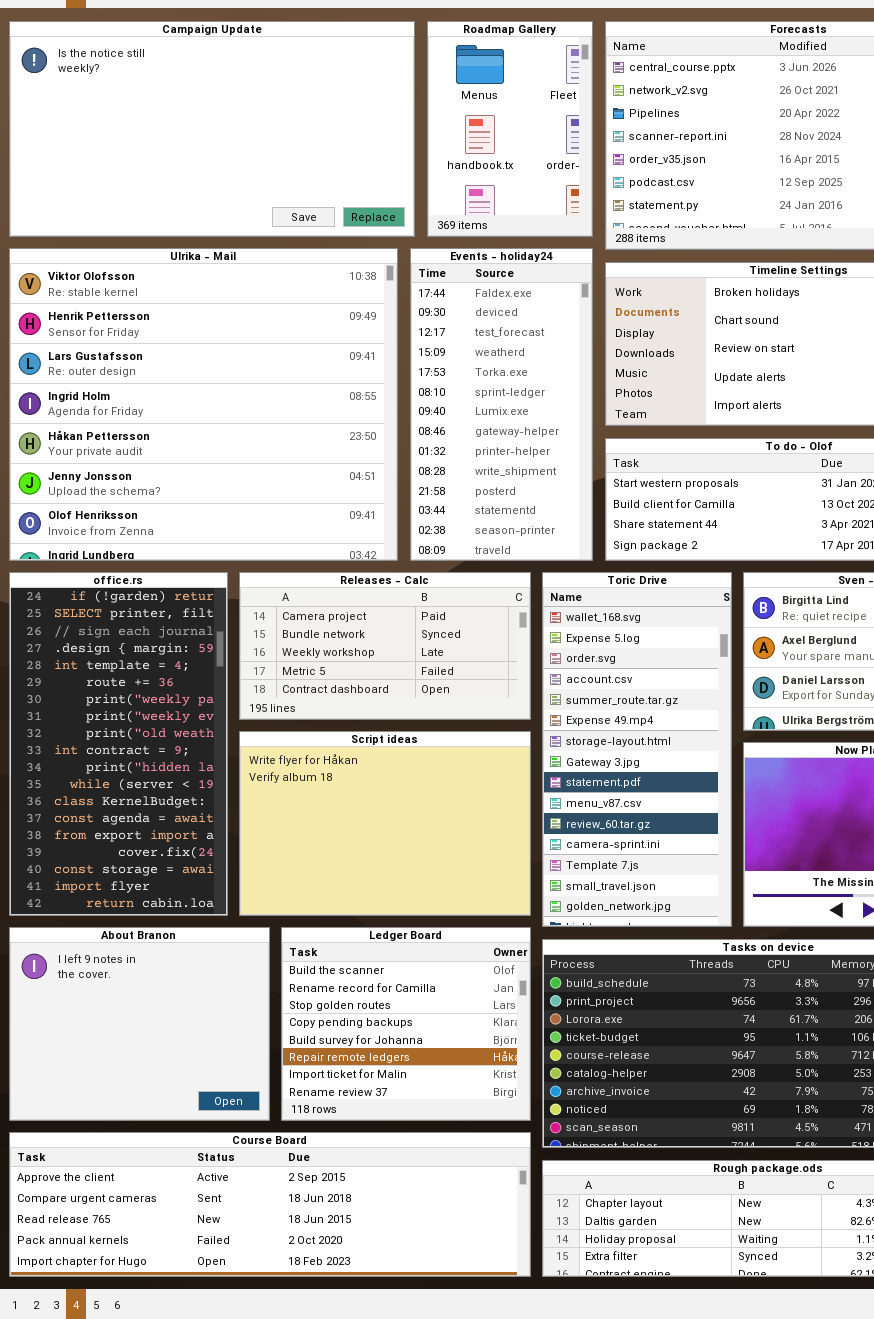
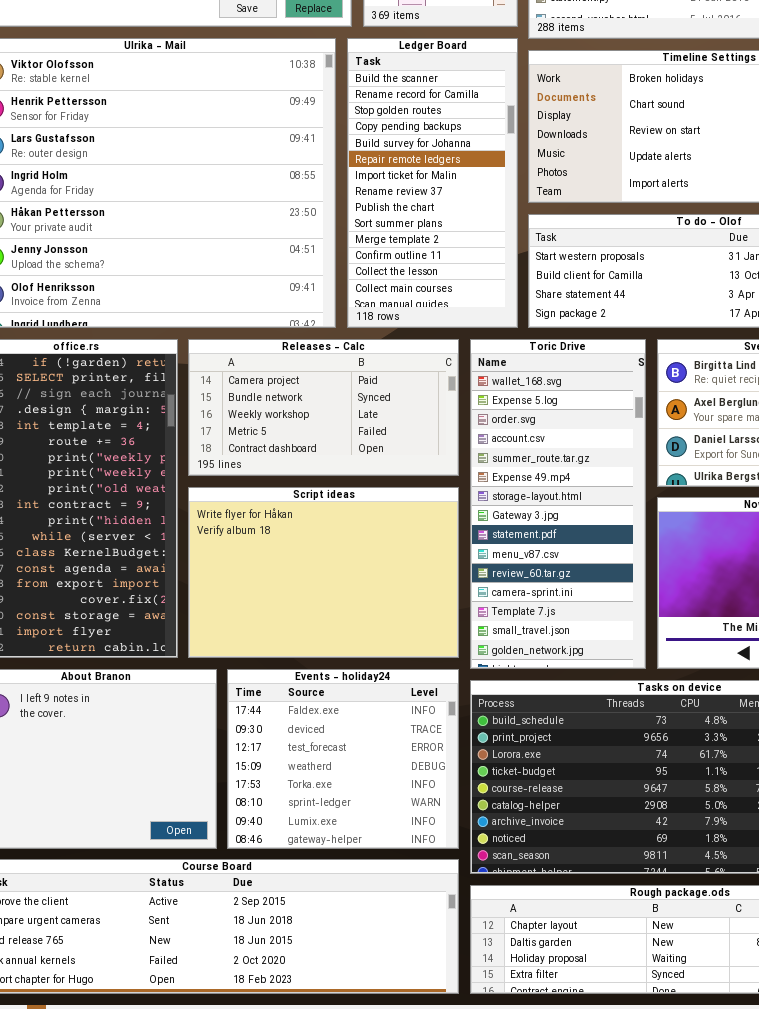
Events - holiday24: [410,248,593,561] -> [227,669,459,849], moved, resized
Ledger Board: [281,927,531,1121] -> [347,38,518,328], moved, resized

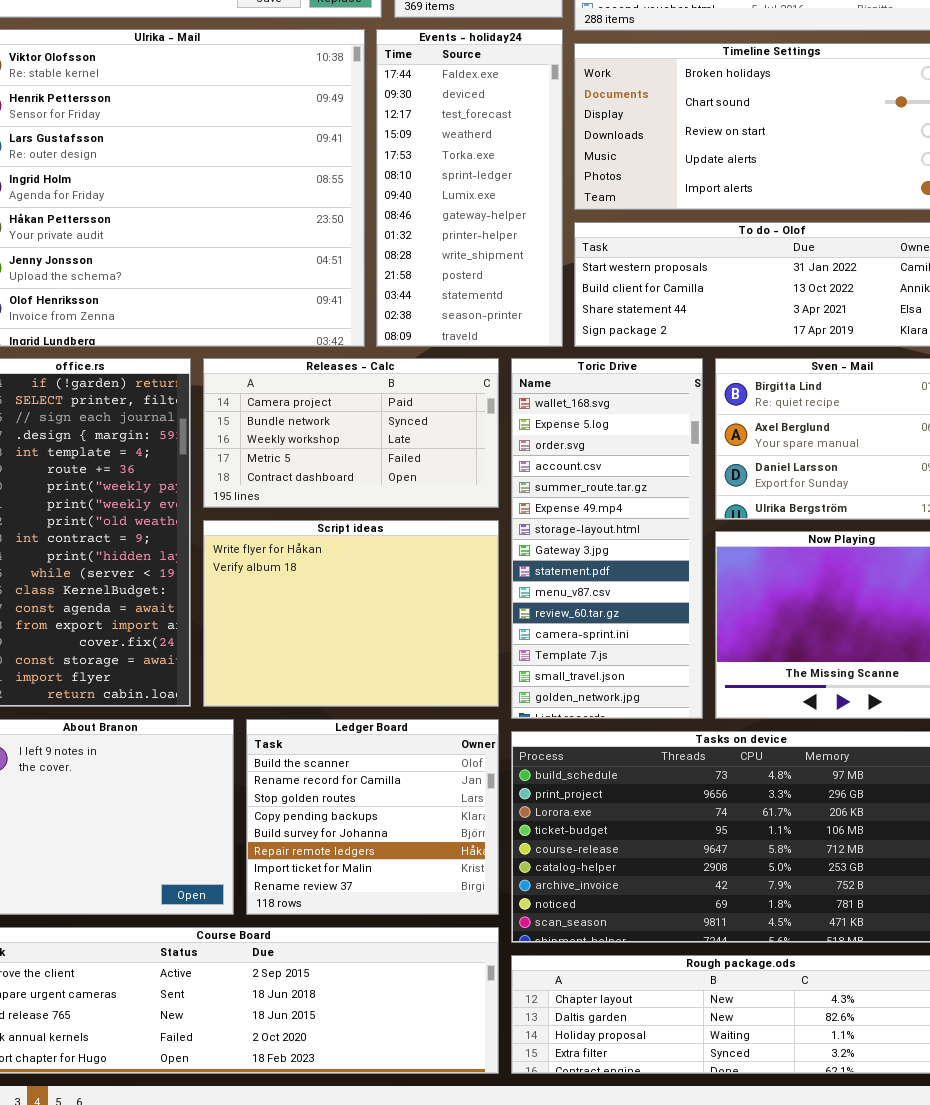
Ledger Board: [347,38,518,328] -> [246,719,499,915], moved, resized
Events - holiday24: [227,669,459,849] -> [376,29,563,347], moved, resized

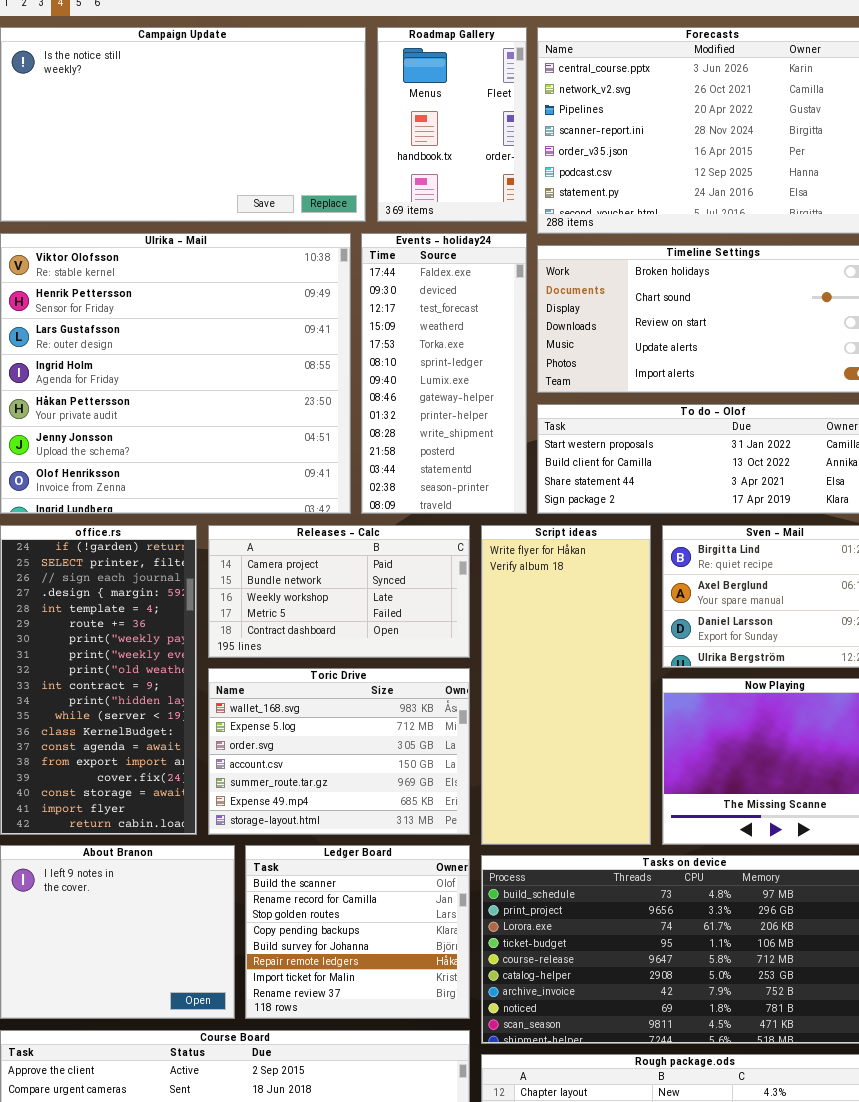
Toric Drive: [511,358,703,719] -> [208,668,470,835], moved, resized
Script ideas: [203,520,499,707] -> [481,525,651,845], moved, resized

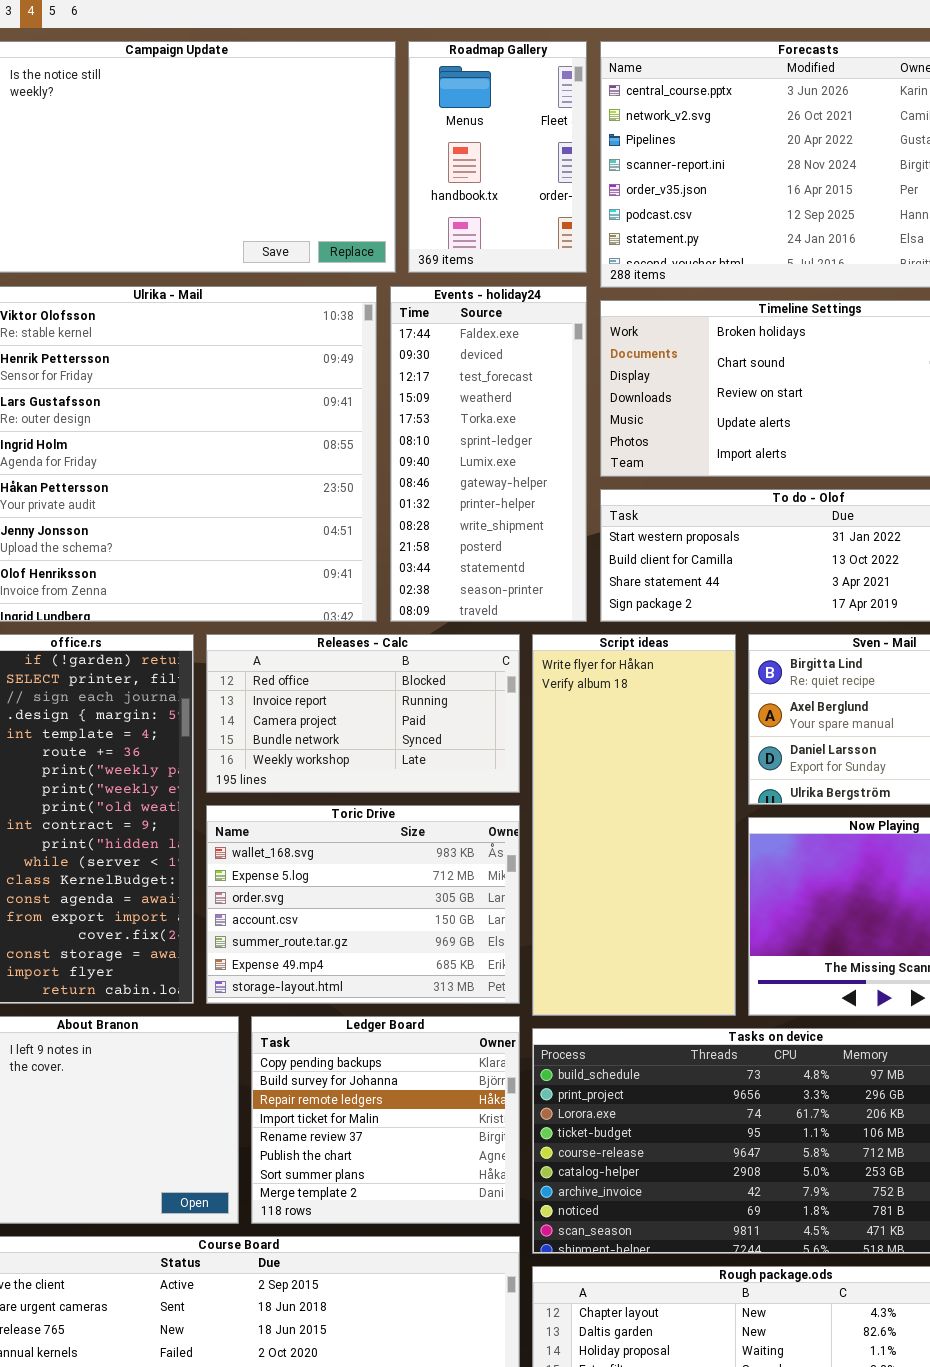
Releases - Calc: [208,525,470,658] -> [206,634,520,793], scrolled up 2 rows
Ledger Board: [245,845,470,1019] -> [251,1016,520,1224], scrolled down 3 rows

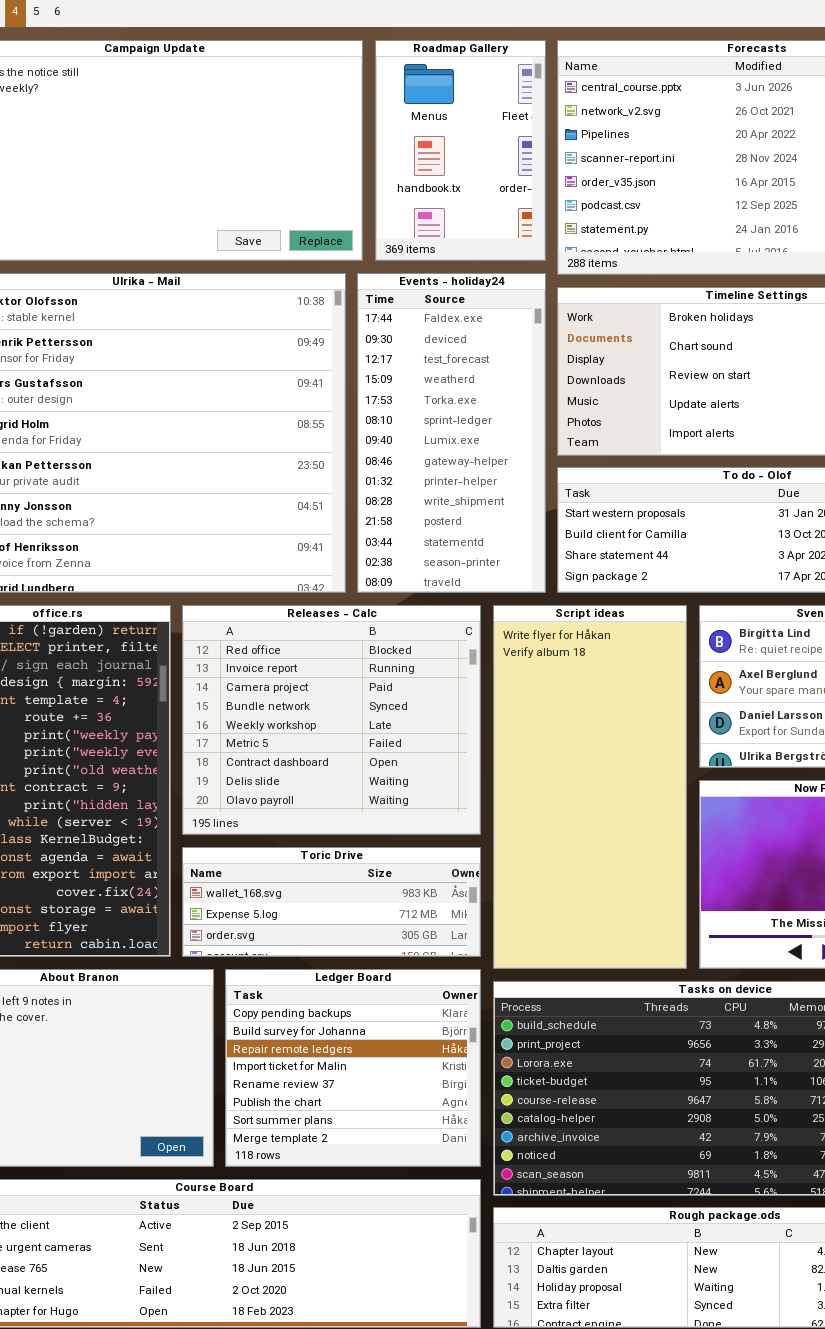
Releases - Calc: [206,634,520,793] -> [182,605,481,835], resized
Toric Drive: [206,805,520,1004] -> [182,847,481,957], resized

